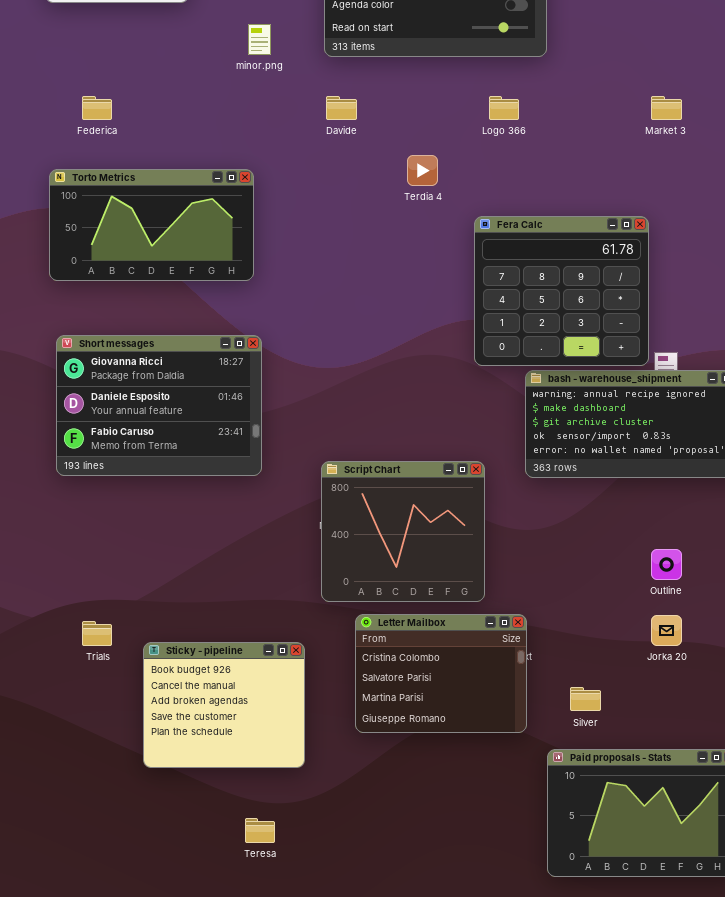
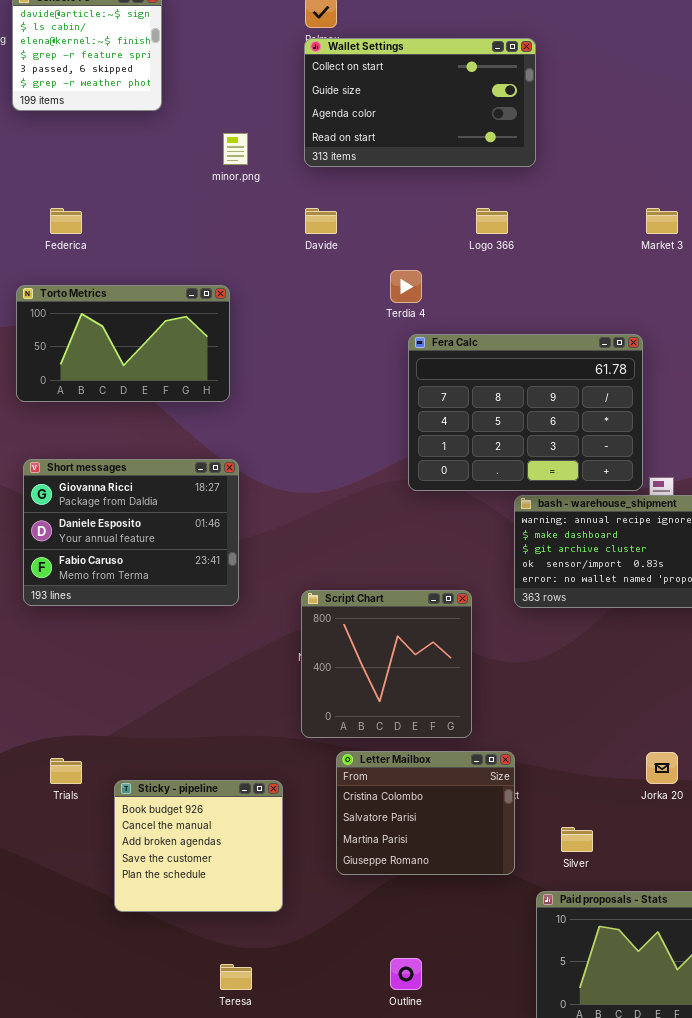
Fera Calc: [474,216,649,366] -> [408,334,643,491], resized
Outline: [651,549,682,580] -> [390,958,422,990], moved

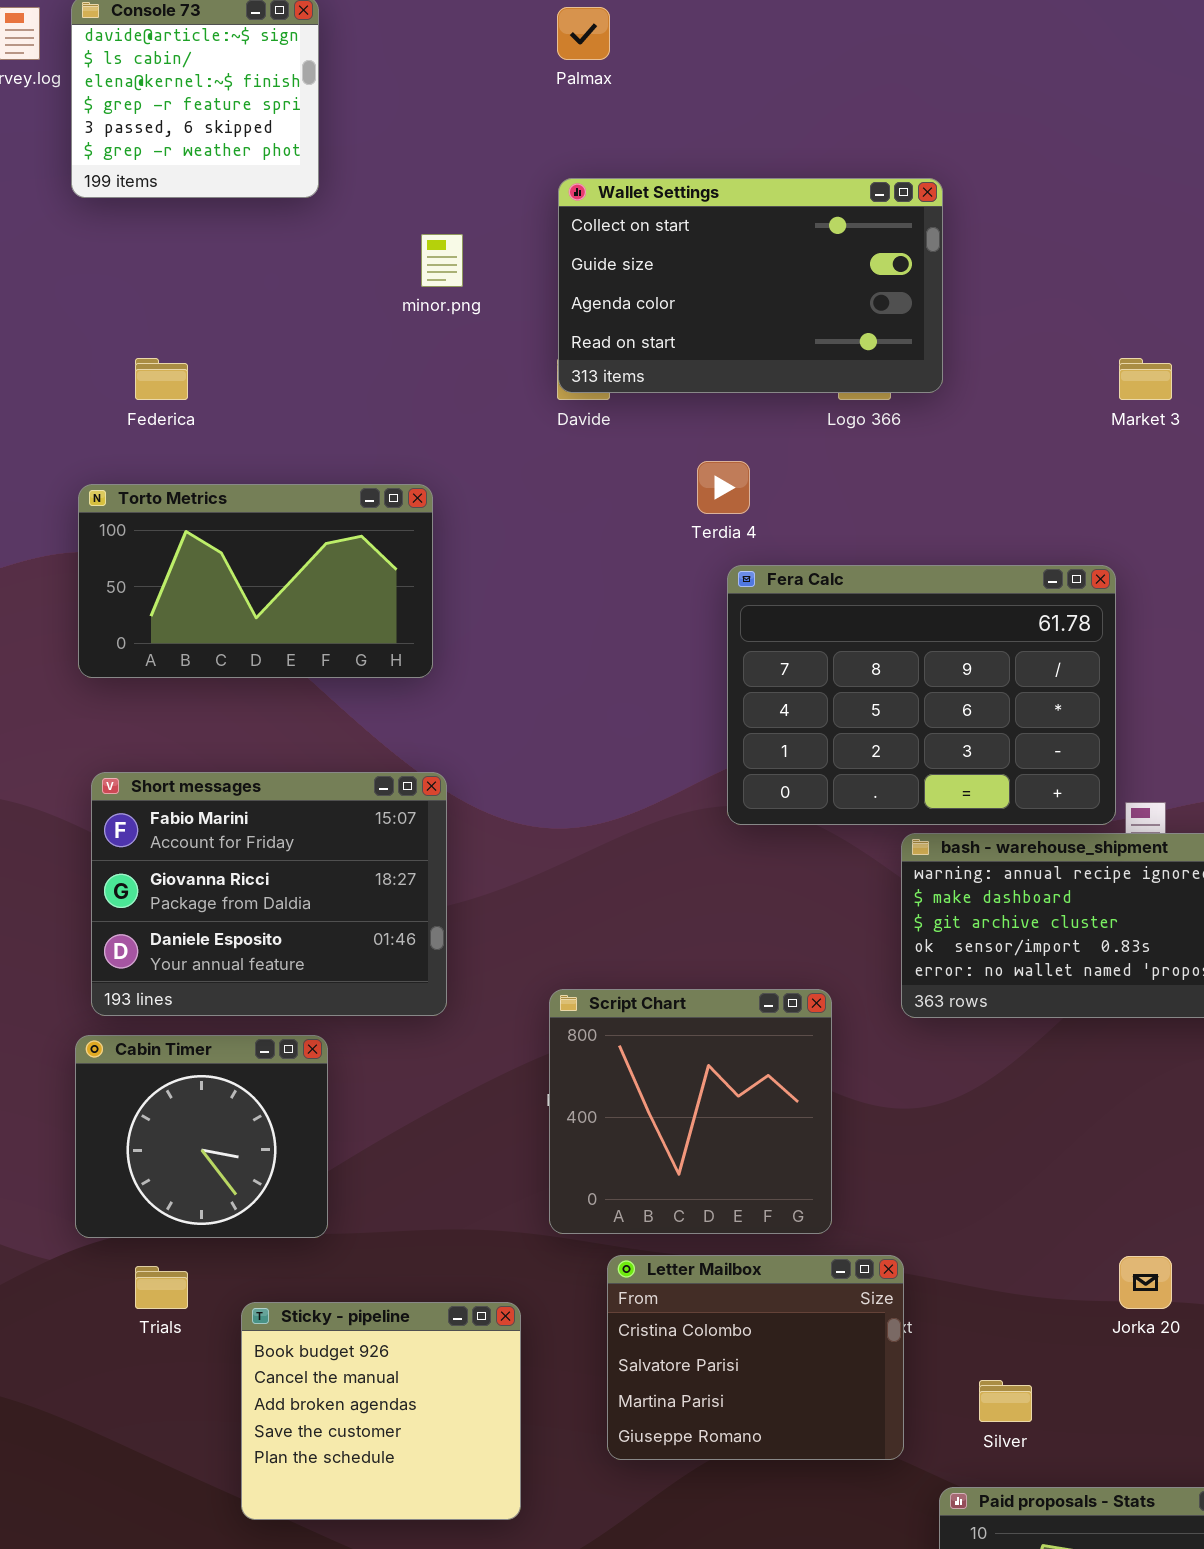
Wallet Settings: [304,38,536,167] -> [558,178,943,393], moved
Short messages: [23,459,239,606] -> [91,772,447,1016], scrolled up 1 row
Cabin Timer: none -> [75,1035,328,1238], opened

